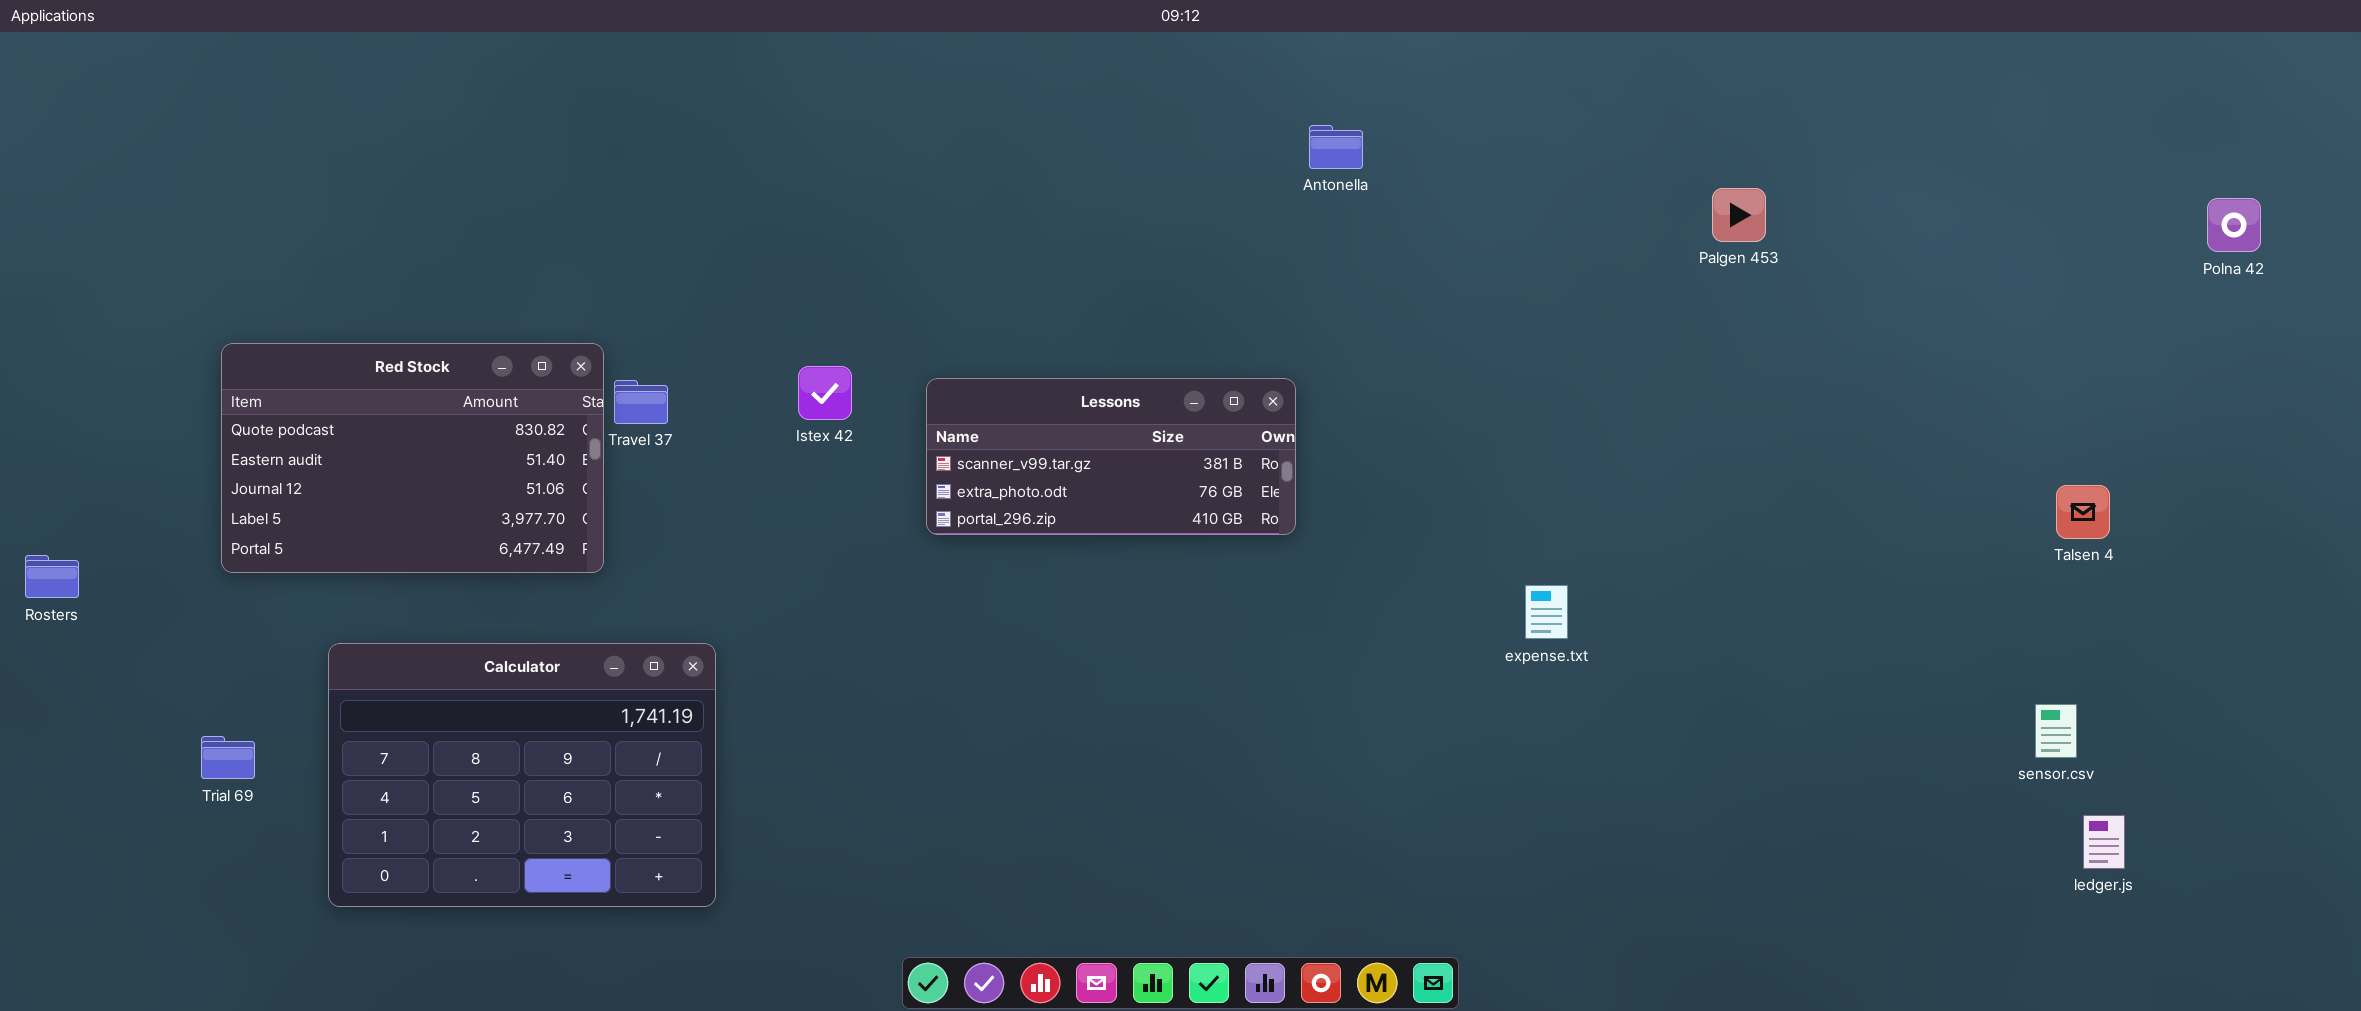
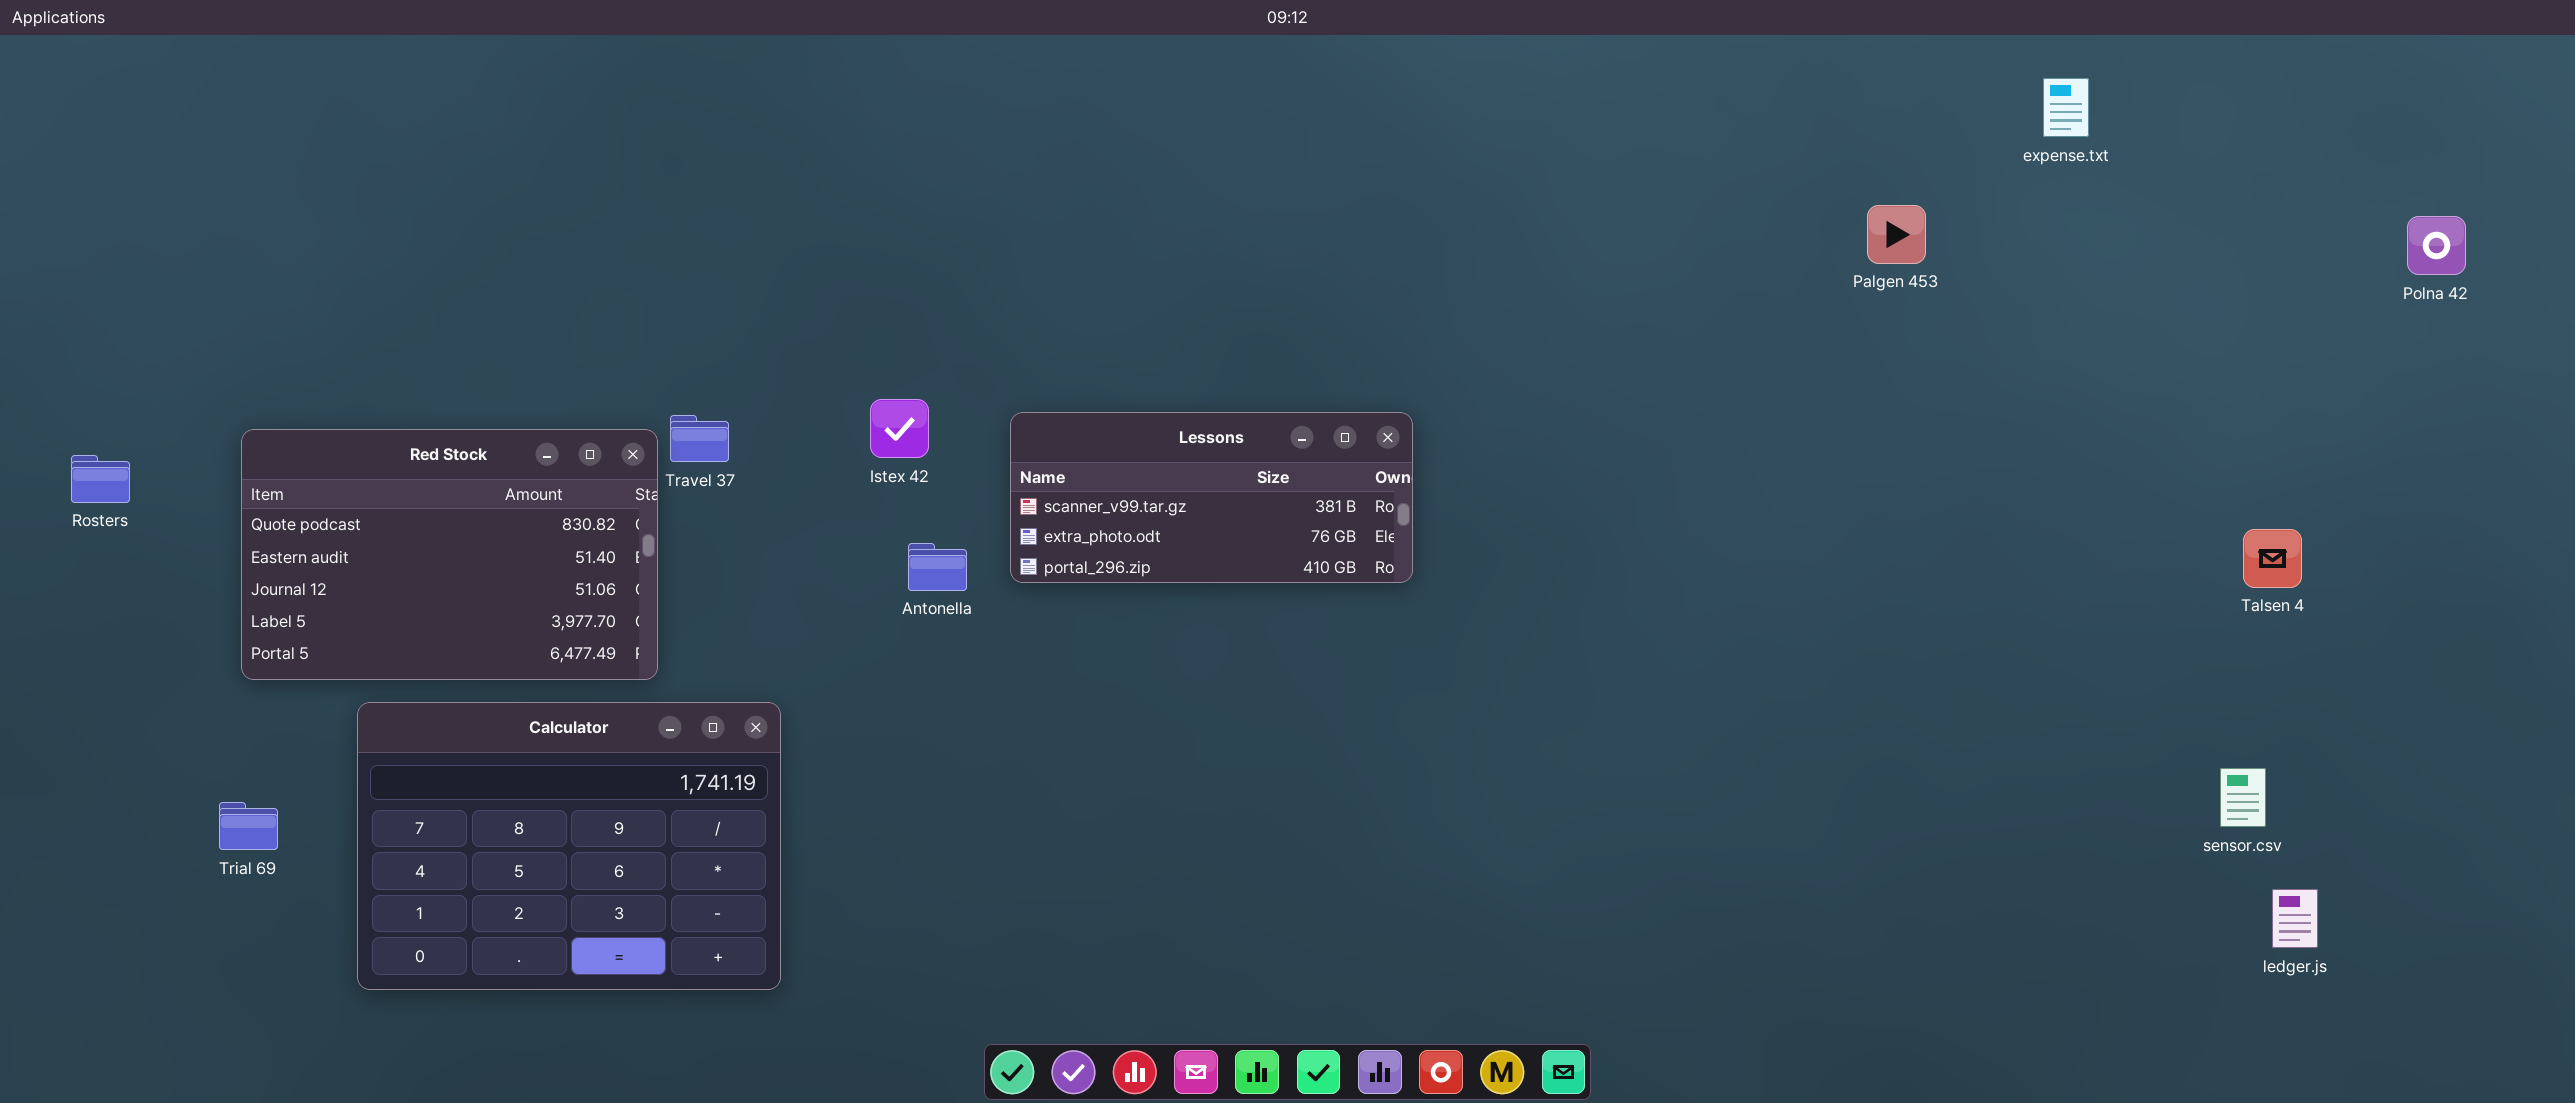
Antonella: [1309,125,1363,169] -> [908,543,967,591], moved
Red Stock: [221,343,604,573] -> [241,429,658,680], moved
Rosters: [25,555,79,598] -> [71,455,130,503], moved
expense.txt: [1525,585,1568,639] -> [2043,78,2089,137], moved

